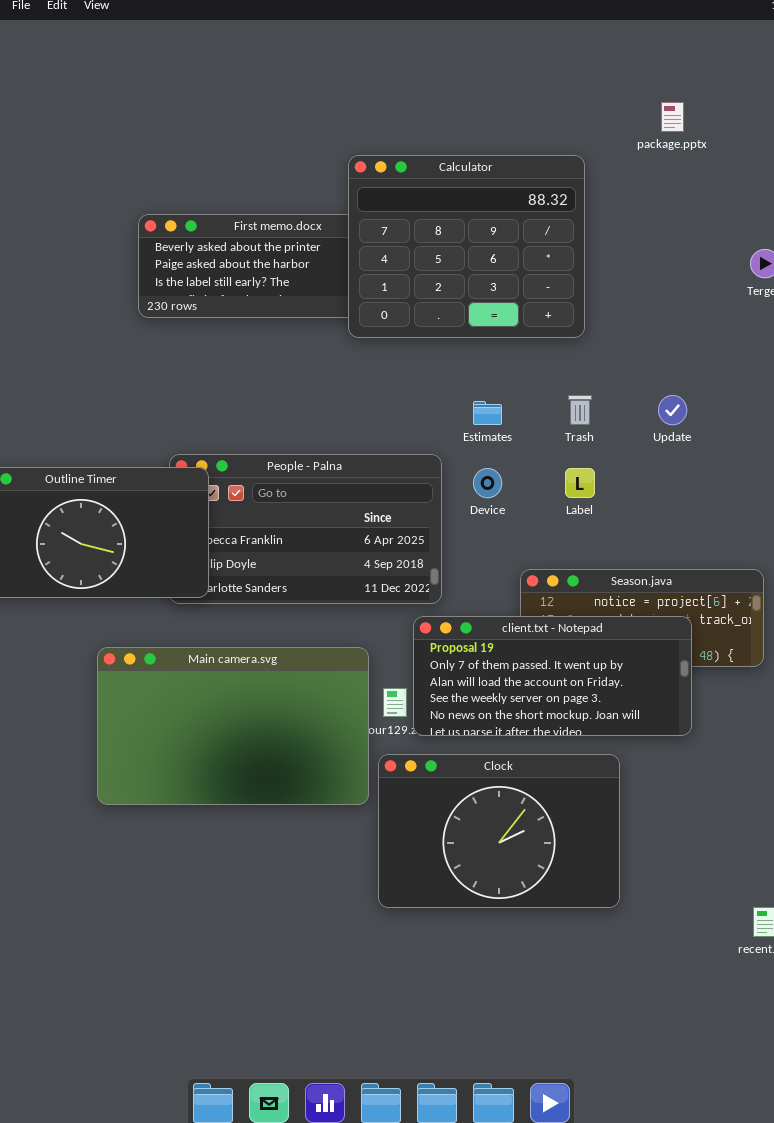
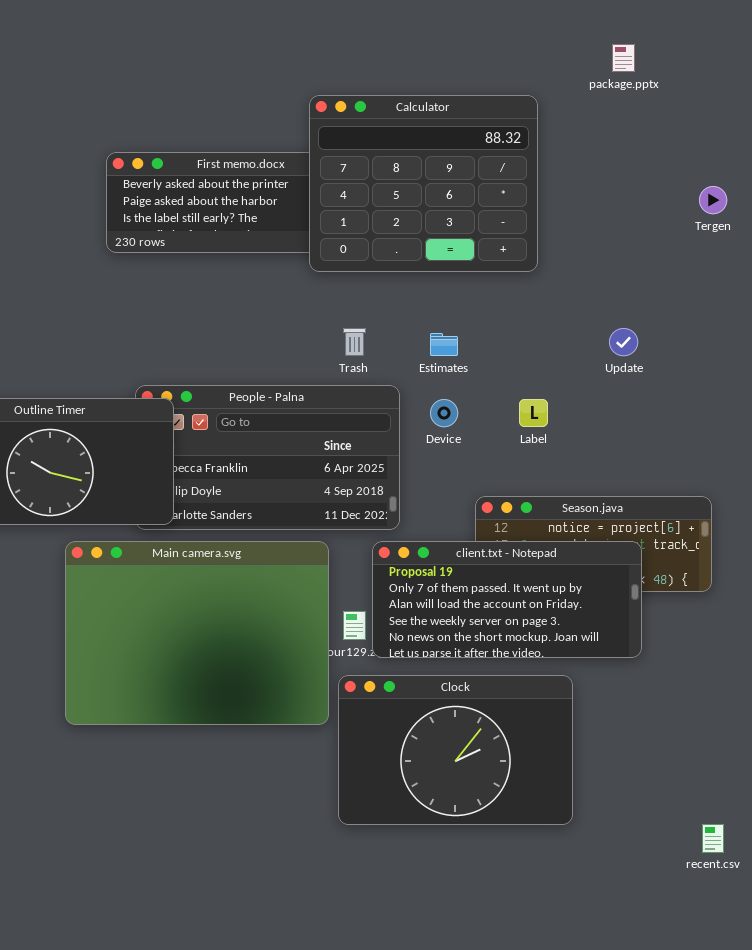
Trash: [568,395,592,425] -> [343,328,366,356], moved
Main camera.svg: [97,647,369,805] -> [65,541,329,725], resized

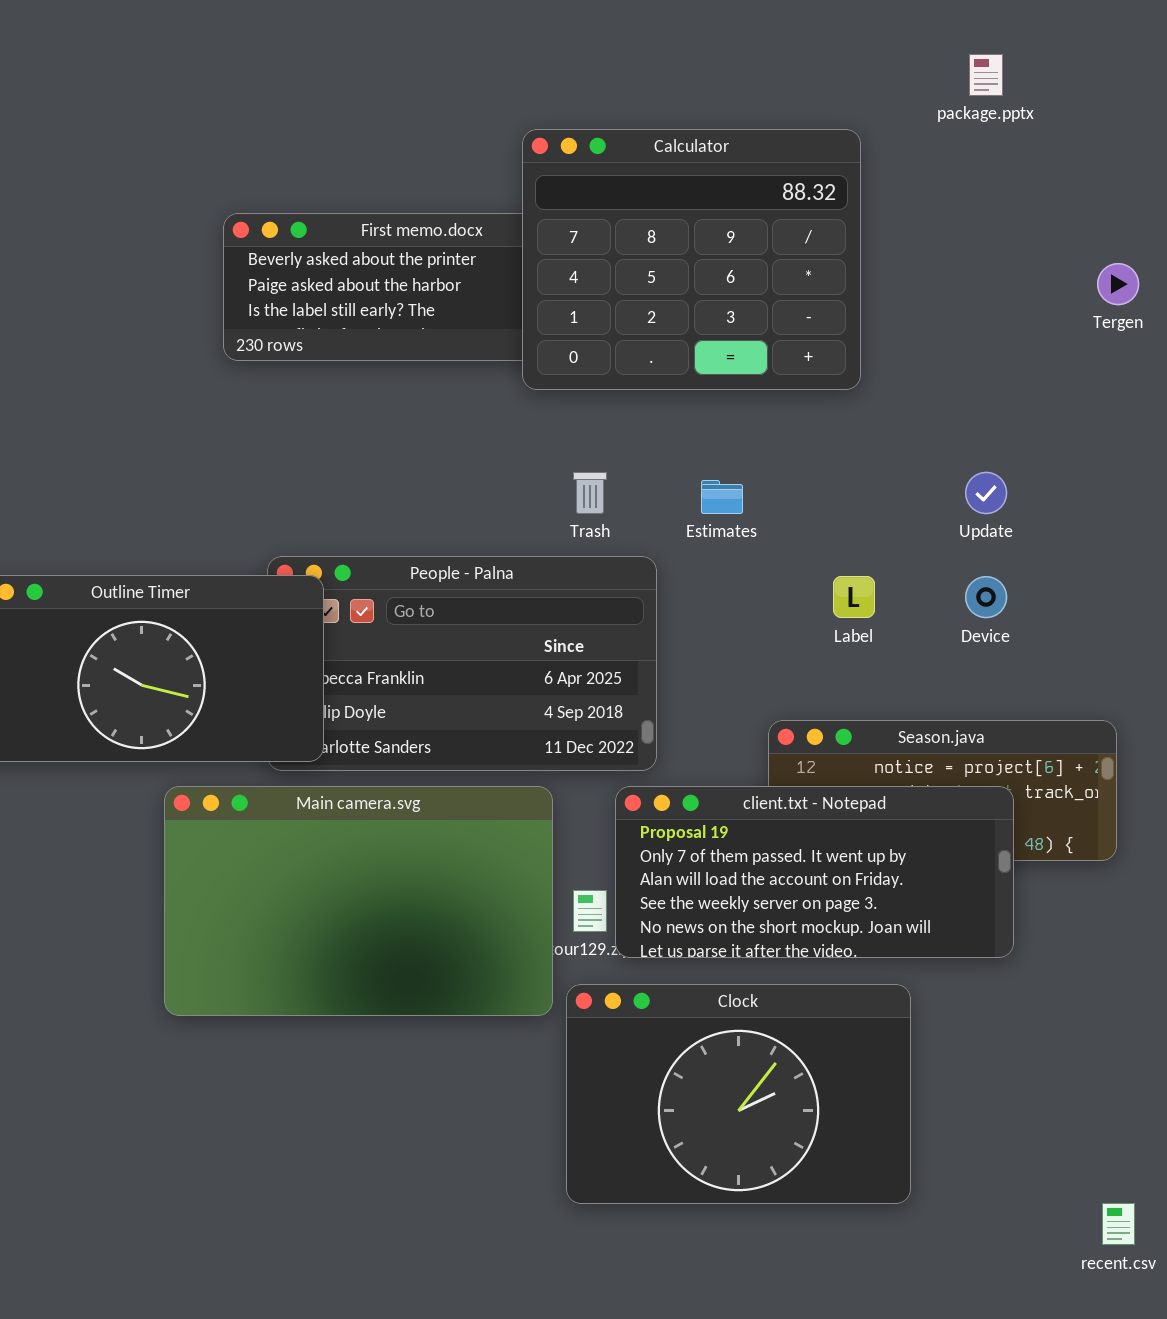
Device: [430,399,458,427] -> [965,576,1007,618], moved
Main camera.svg: [65,541,329,725] -> [164,786,553,1016], resized

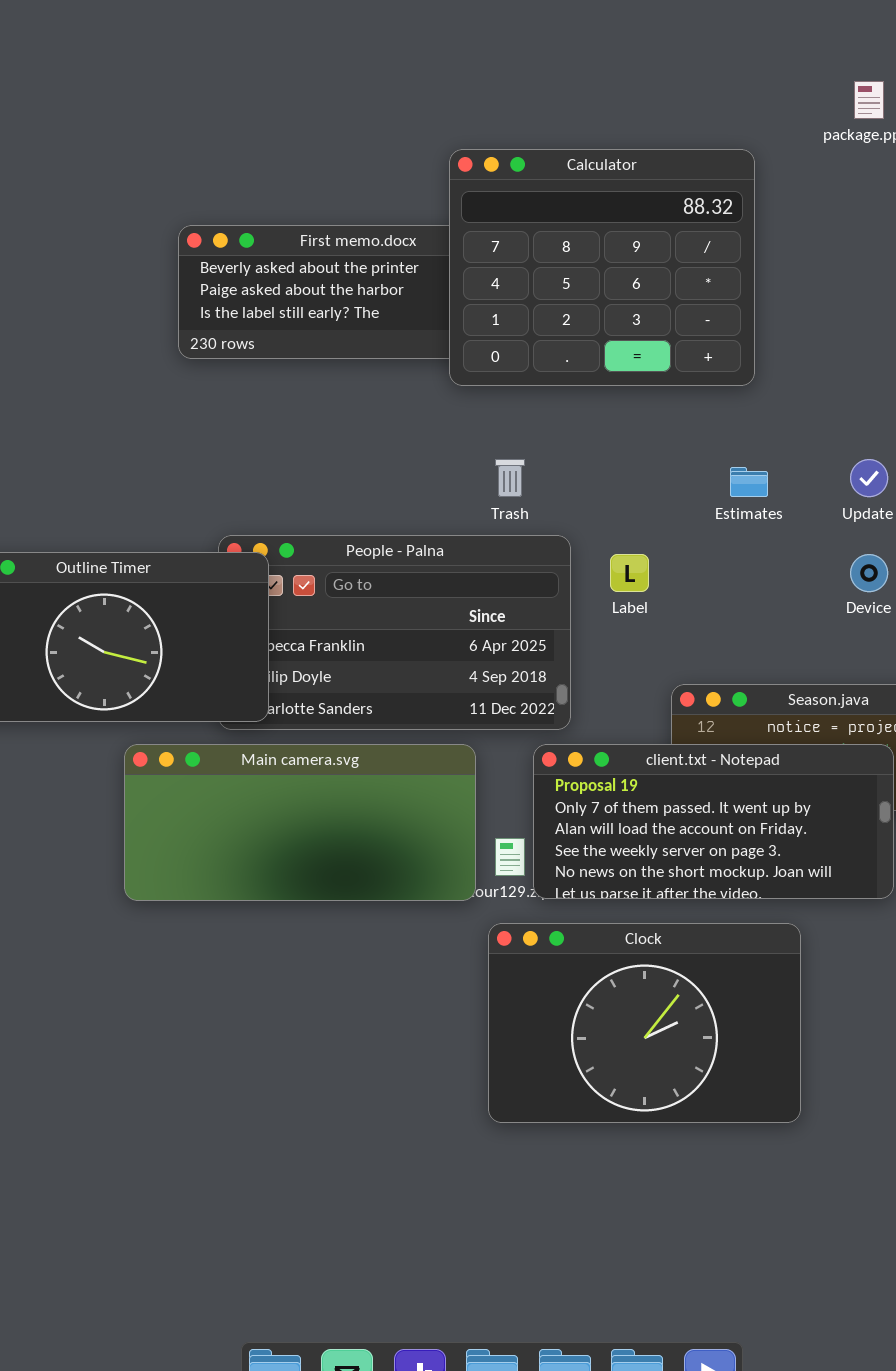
Estimates: [701,480,743,514] -> [730,467,768,497], moved
Label: [833,576,875,618] -> [610,554,649,592], moved
Main camera.svg: [164,786,553,1016] -> [124,744,476,901], resized

